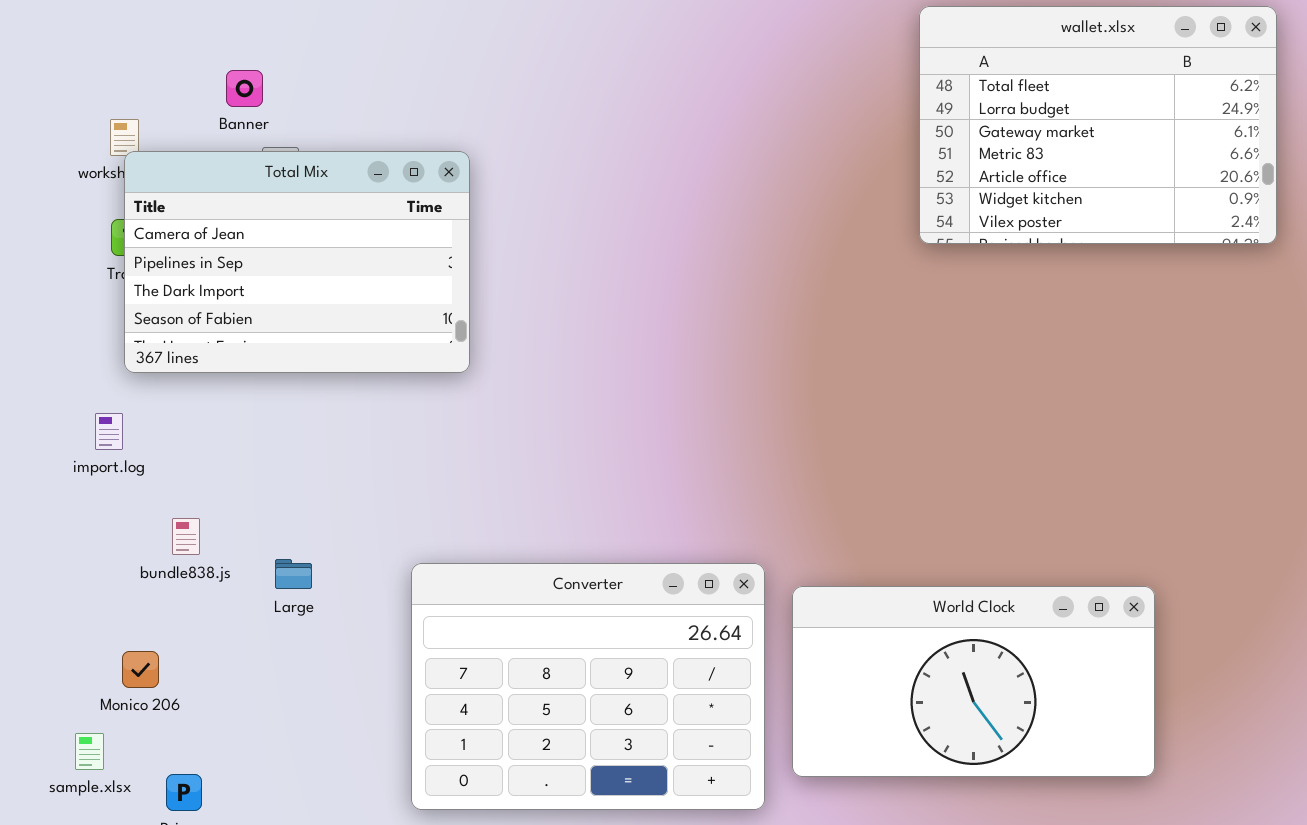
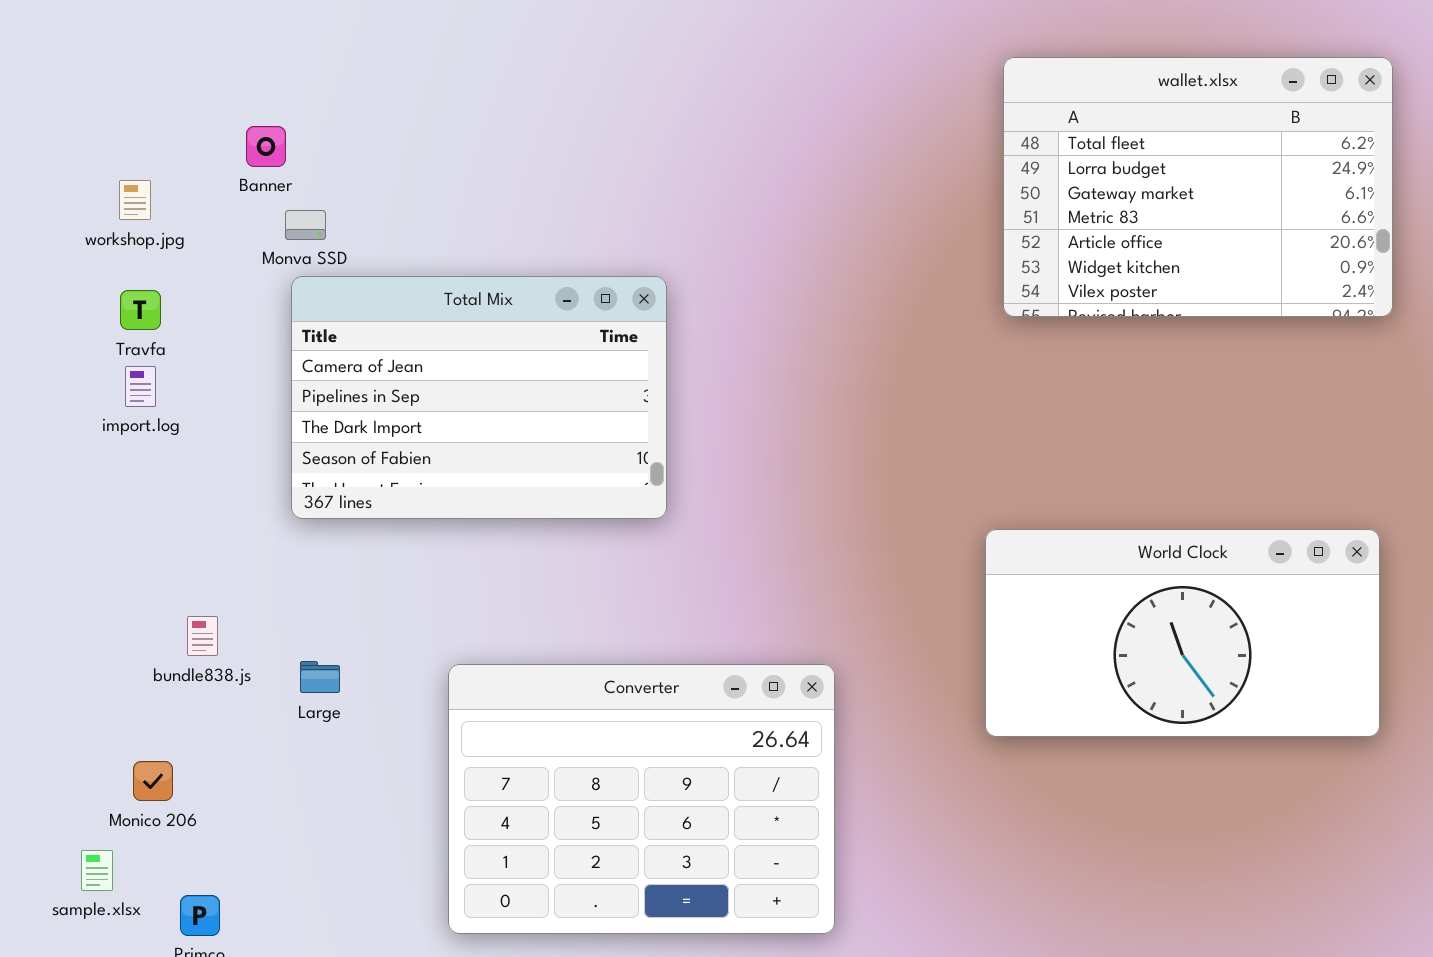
Total Mix: [124,151,470,373] -> [291,276,667,519], moved
import.log: [95,413,123,450] -> [125,366,156,407], moved
World Clock: [792,586,1155,777] -> [985,529,1380,737], moved

